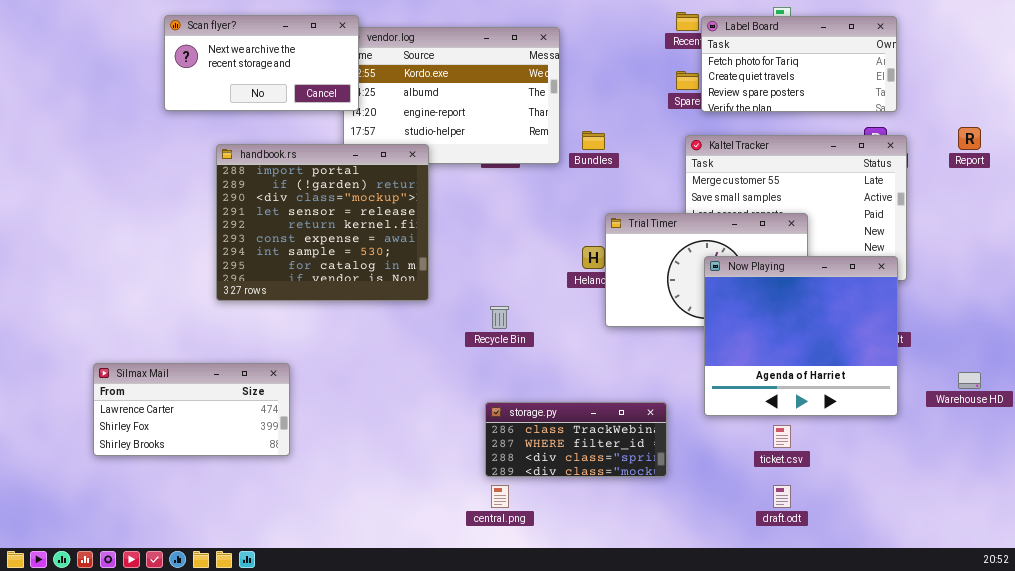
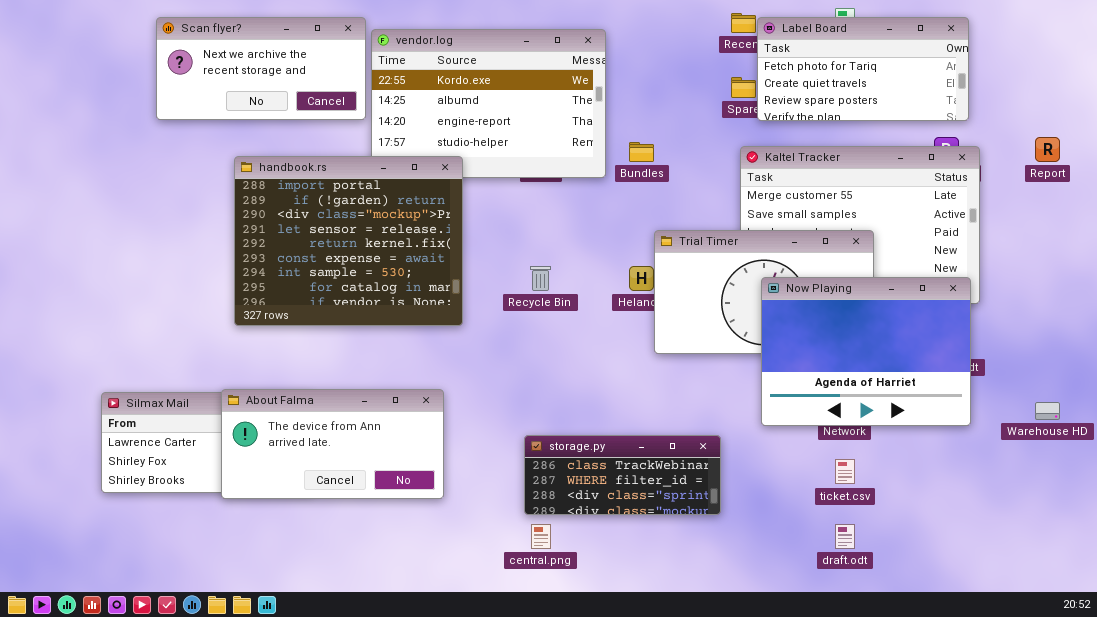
Scan flyer?: [164,15,359,111] -> [156,17,366,120], moved
Now Playing: [704,256,898,416] -> [761,277,971,426], resized
Recycle Bin: [490,306,509,329] -> [530,266,551,291], moved
About Falma: none -> [221,389,444,499], opened

